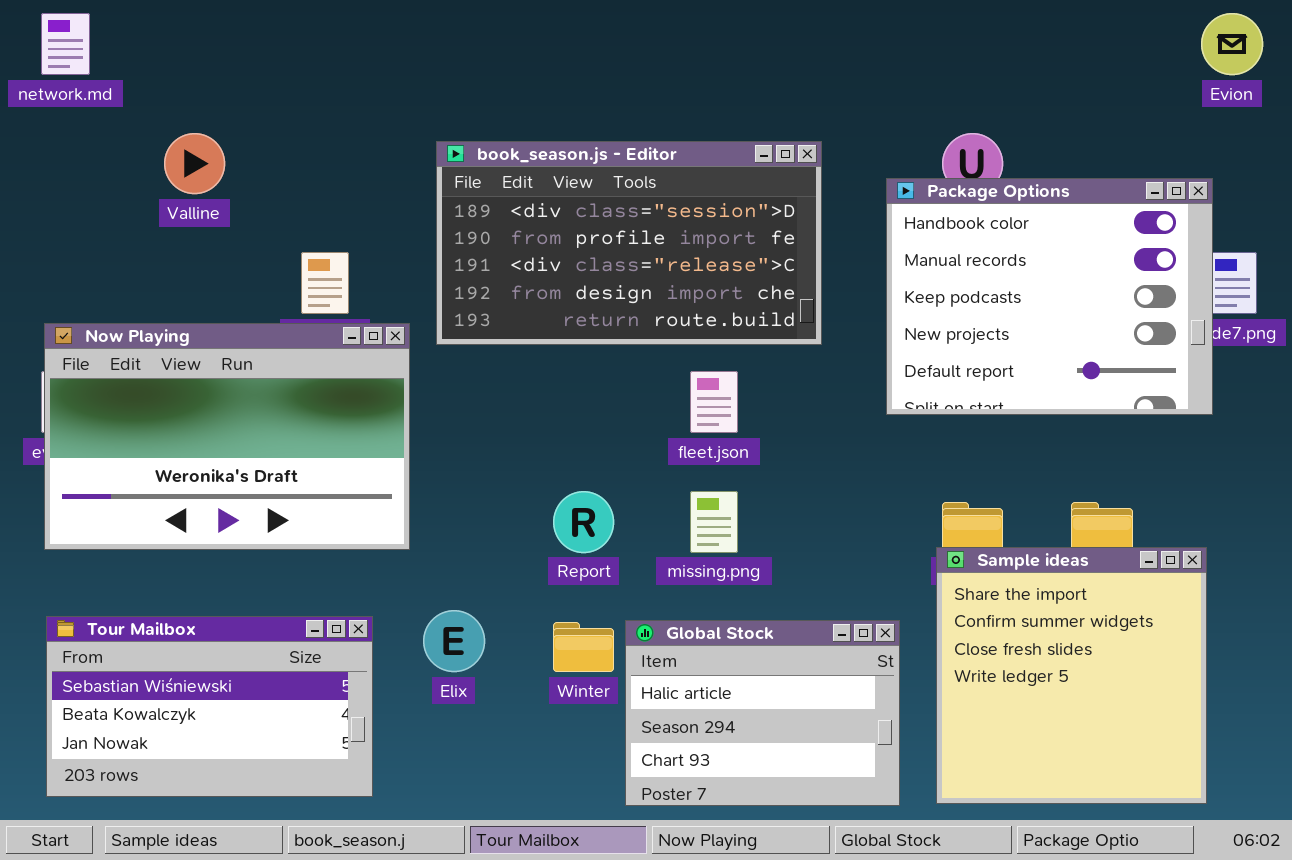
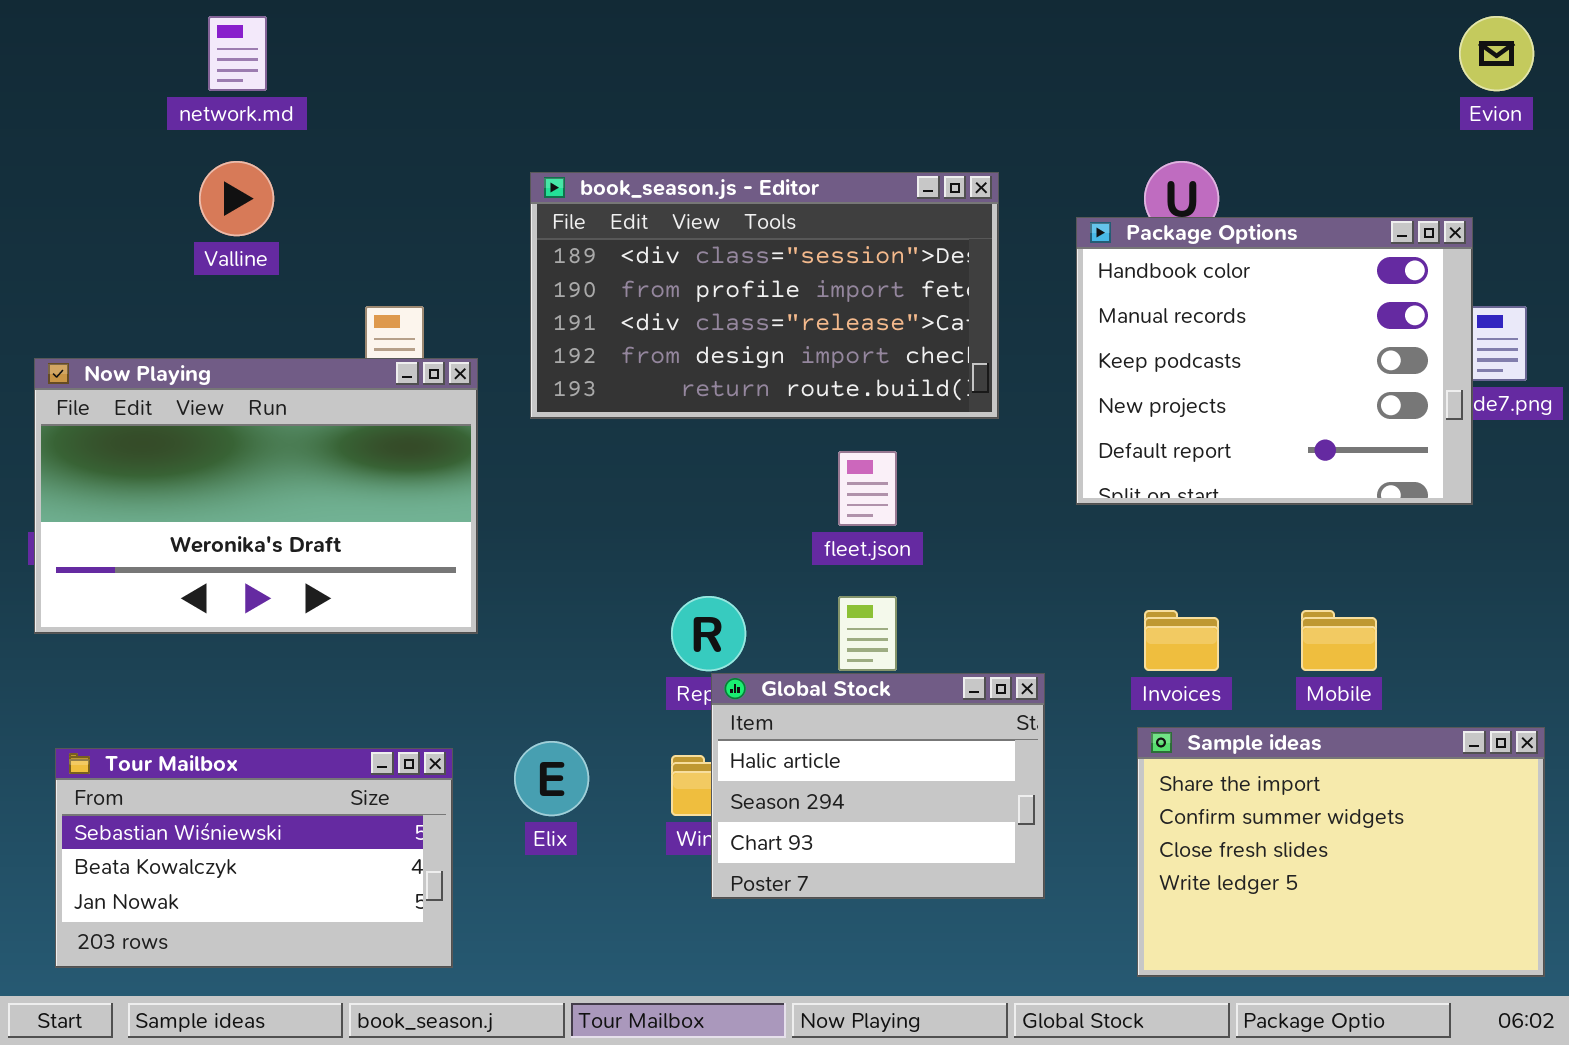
network.md: [41,13,90,75] -> [208,16,267,91], moved
Now Playing: [44,323,410,550] -> [34,358,478,634], moved
Sample ideas: [936,547,1207,804] -> [1137,727,1545,977], resized
Global Stock: [625,620,900,806] -> [711,673,1045,899], moved

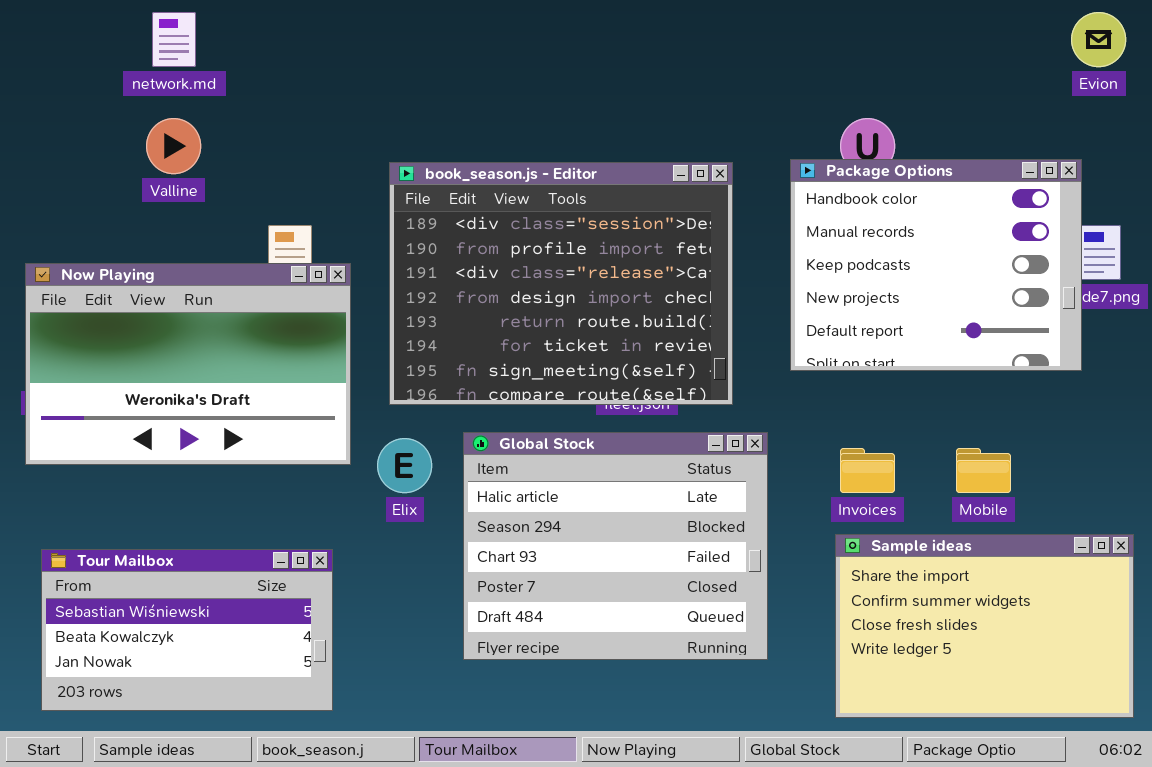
book_season.js - Editor: [530,172,999,419] -> [389,162,733,405], moved, resized
Global Stock: [711,673,1045,899] -> [463,432,768,660], resized
Elix: [514,741,589,816] -> [377,438,432,493], moved

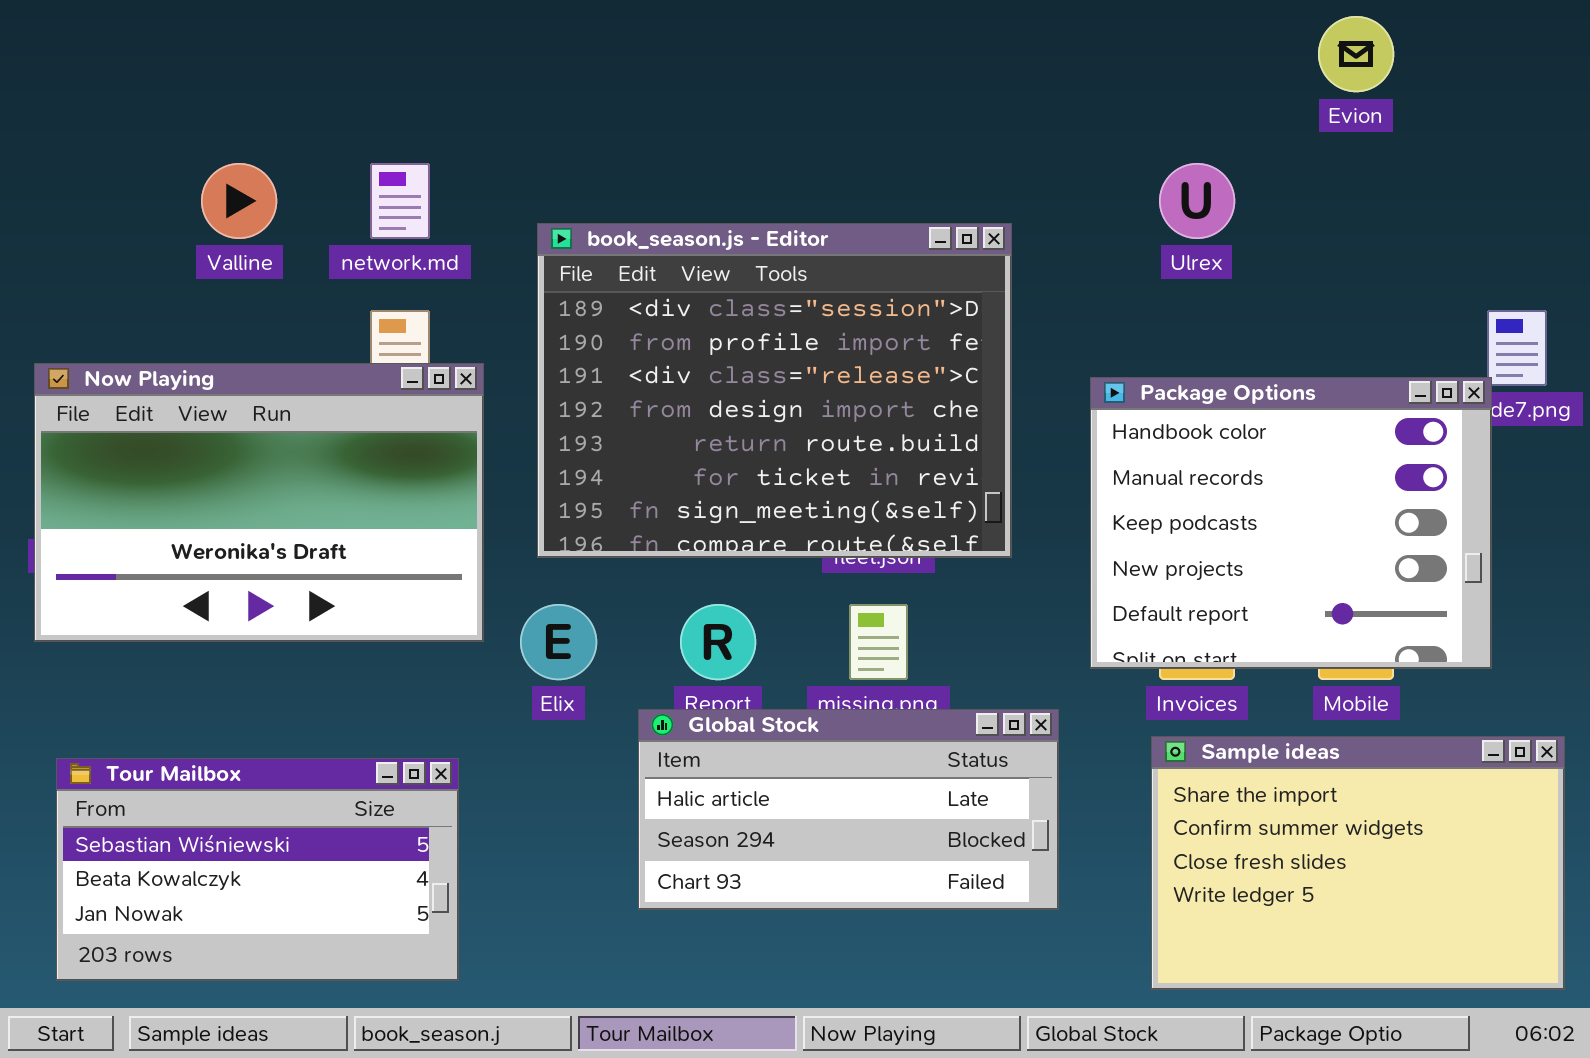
network.md: [152,12,196,67] -> [370,163,430,239], moved
Evion: [1071,12,1126,67] -> [1318,16,1394,92], moved
Package Options: [790,159,1082,371] -> [1090,377,1492,669], moved
Global Stock: [463,432,768,660] -> [638,709,1059,910], resized

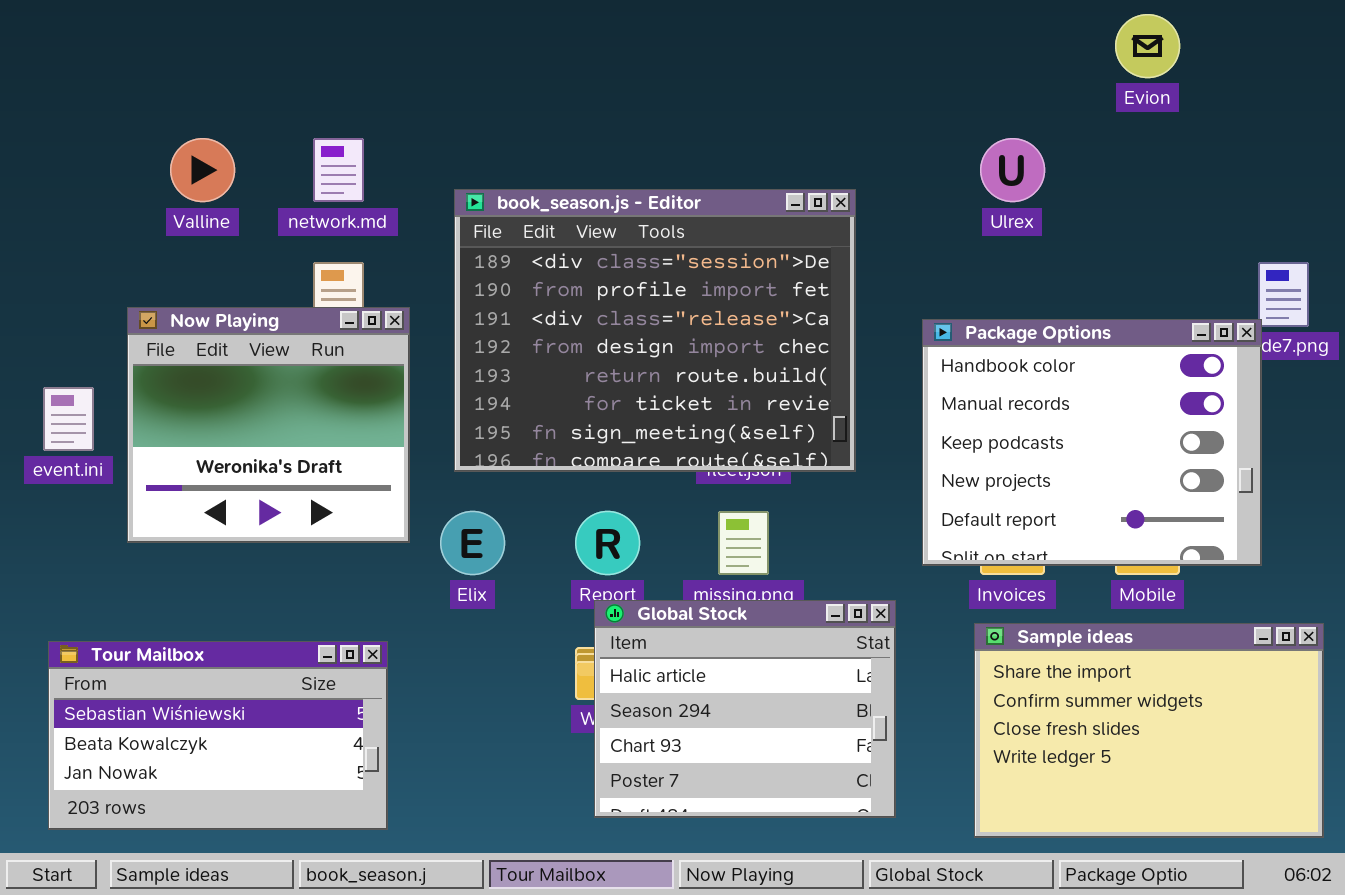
Now Playing: [34,363,484,642] -> [127,307,410,543], resized
Global Stock: [638,709,1059,910] -> [594,600,896,818], resized

